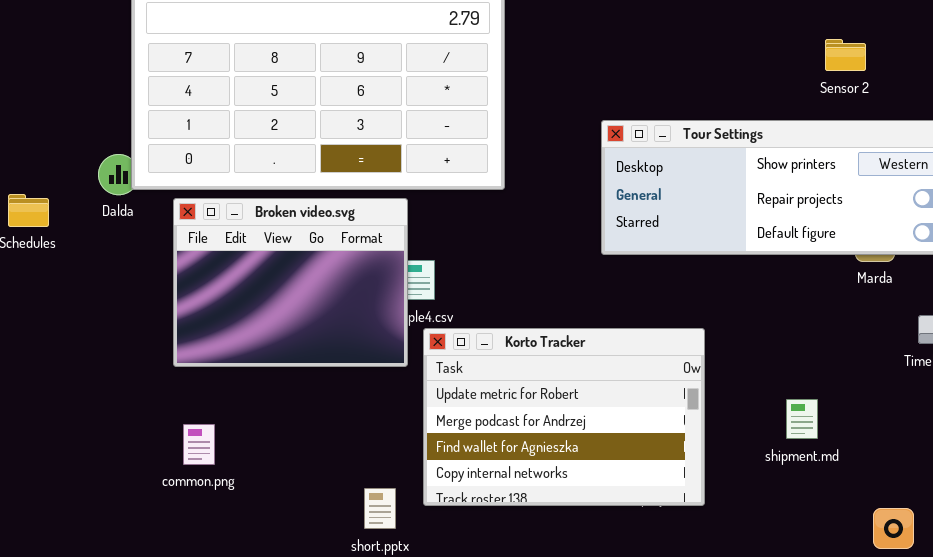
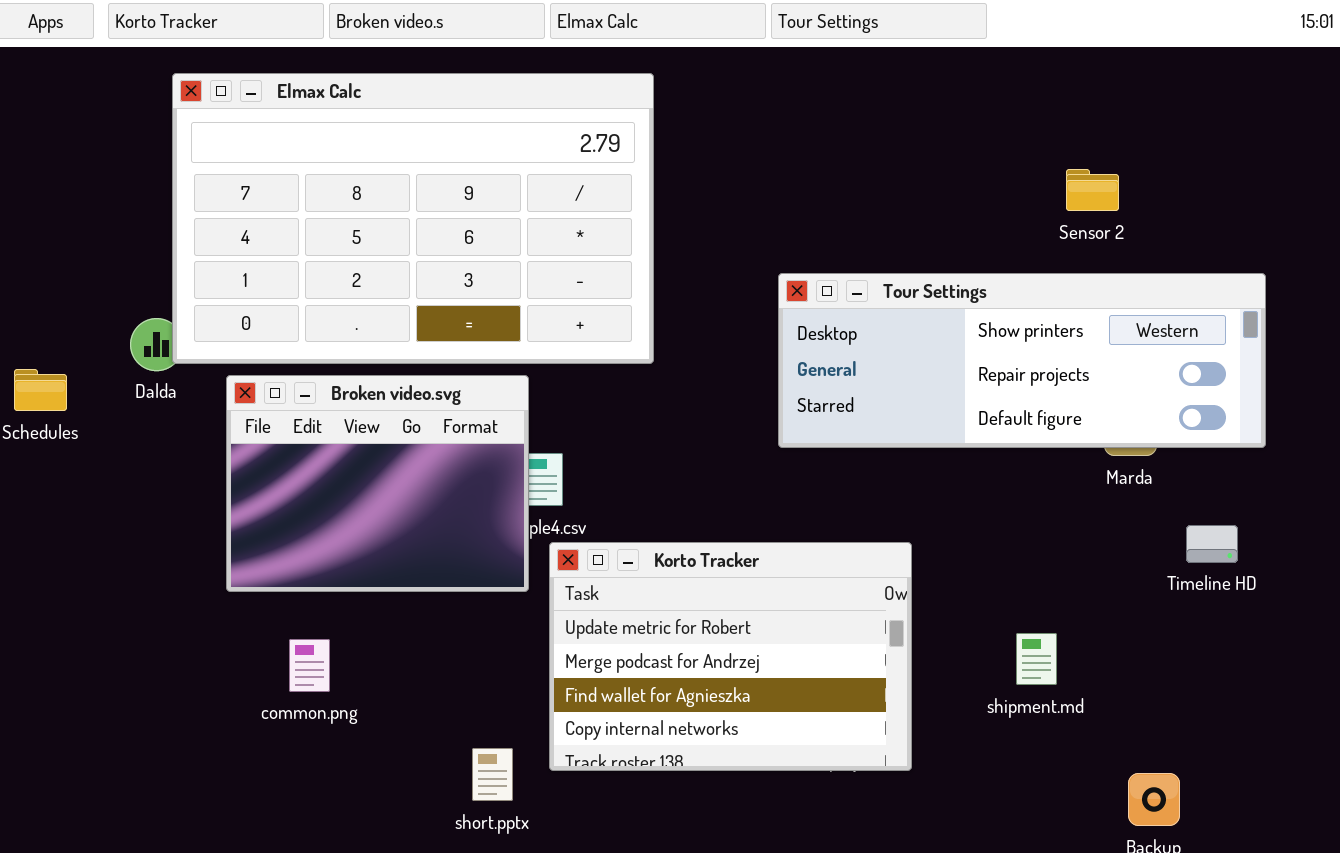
common.png: [183,424,215,465] -> [289,639,330,692], moved

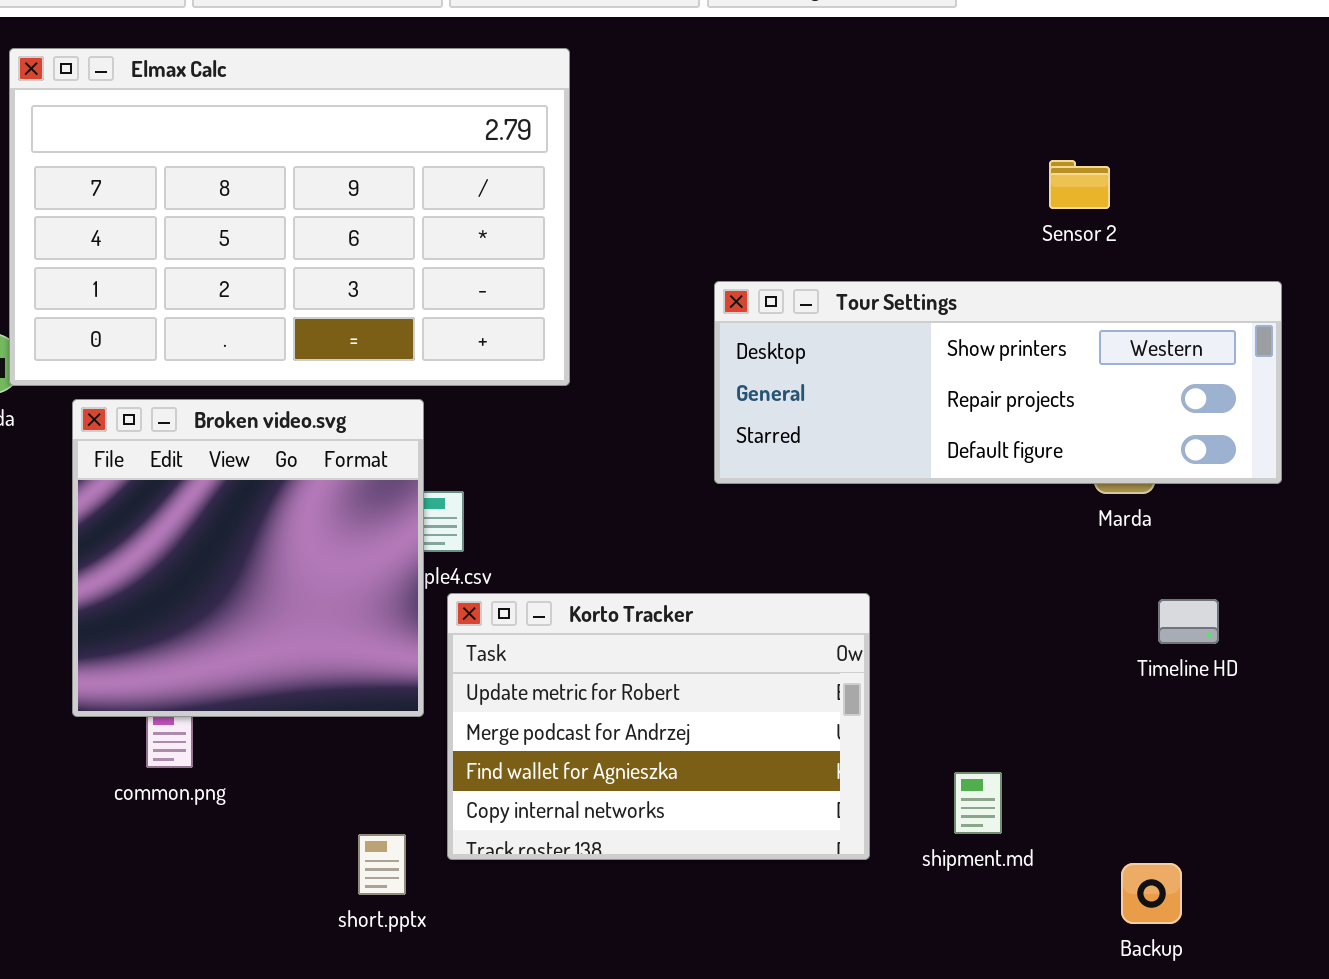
Broken video.svg: [226,375,529,592] -> [72,399,424,717], resized
Timeline HD: [1186,525,1238,563] -> [1158,599,1219,644], moved
shipment.md: [1016,633,1057,685] -> [954,772,1002,834], moved

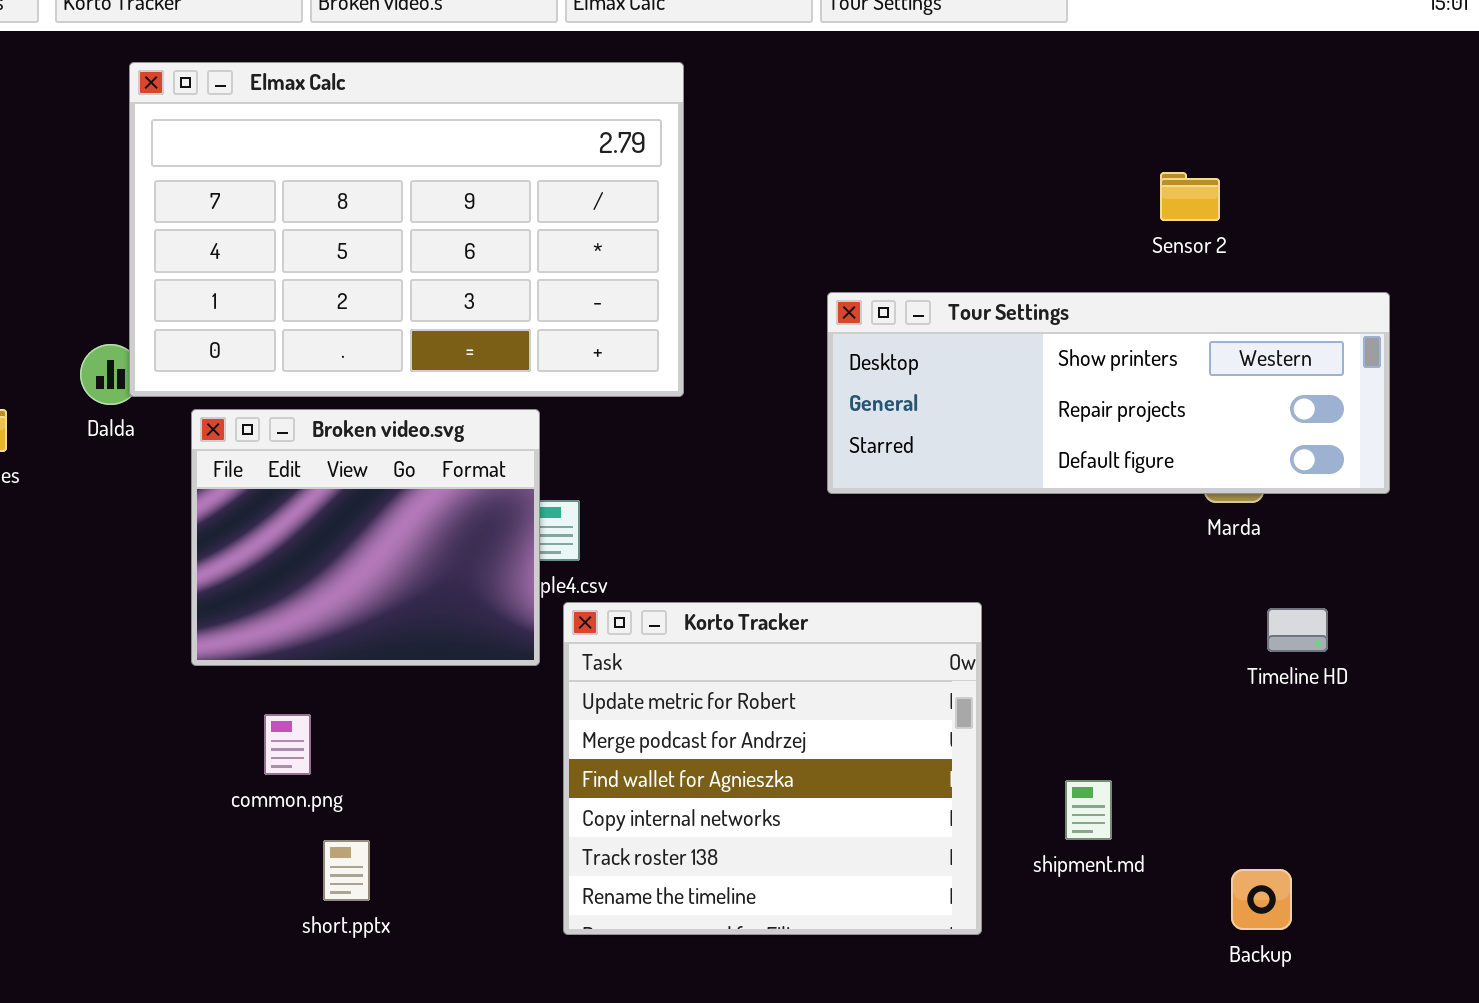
Broken video.svg: [72,399,424,717] -> [191,409,540,666], resized
Korto Tracker: [447,593,870,860] -> [563,602,982,935], resized
short.pptx: [358,834,406,895] -> [323,840,370,901], moved

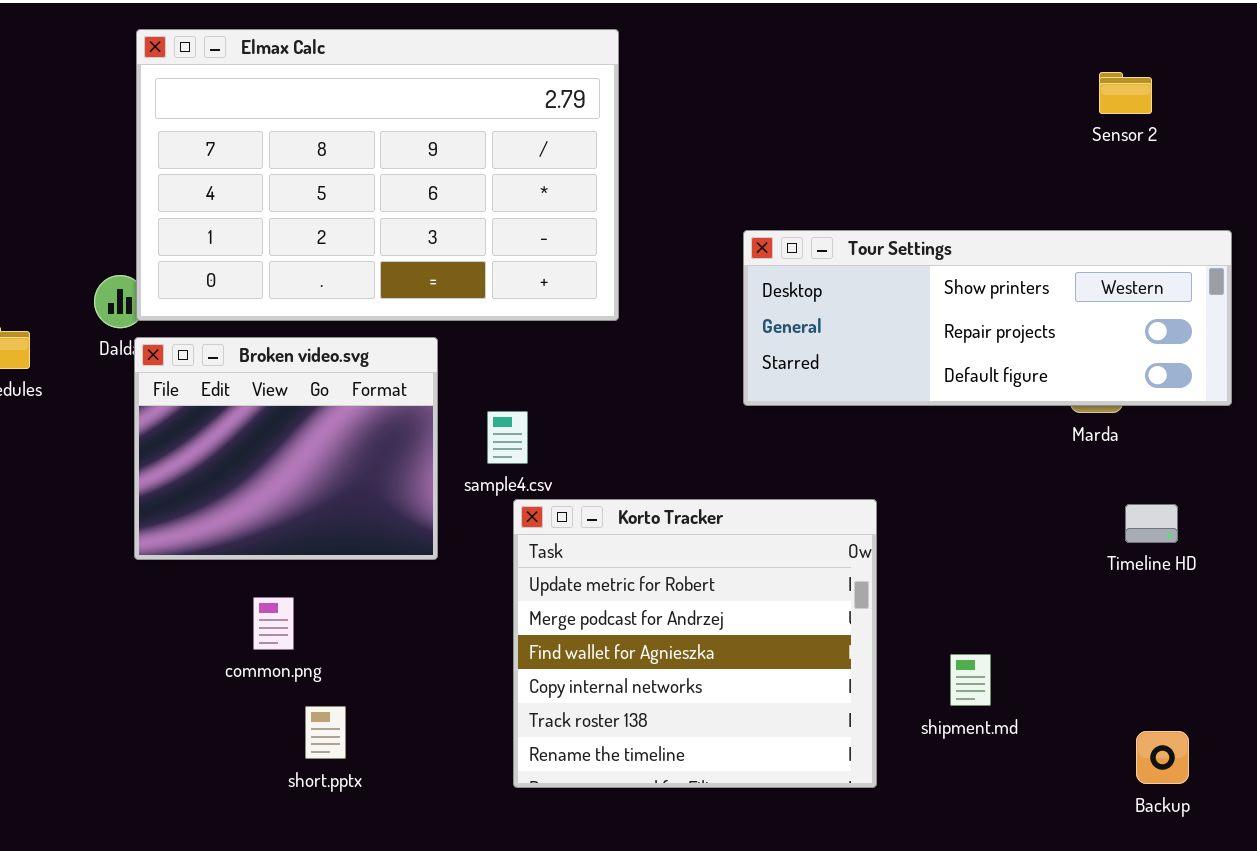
Sensor 2: [1160,172,1220,221] -> [1099,72,1152,114], moved
Broken video.svg: [191,409,540,666] -> [134,337,438,560], moved
Backup: [1231,869,1292,930] -> [1136,731,1189,784], moved

